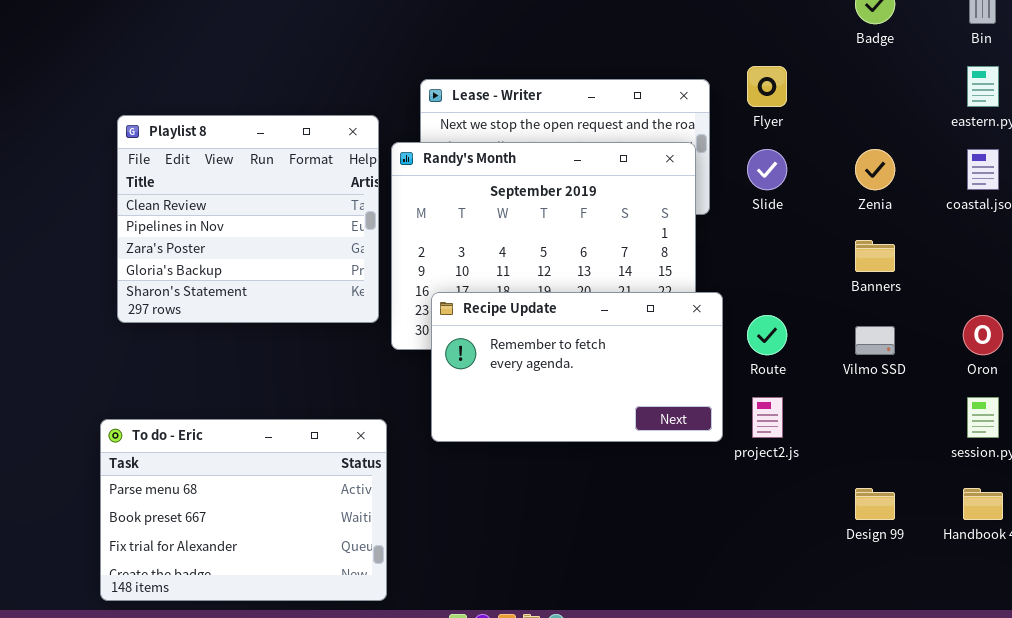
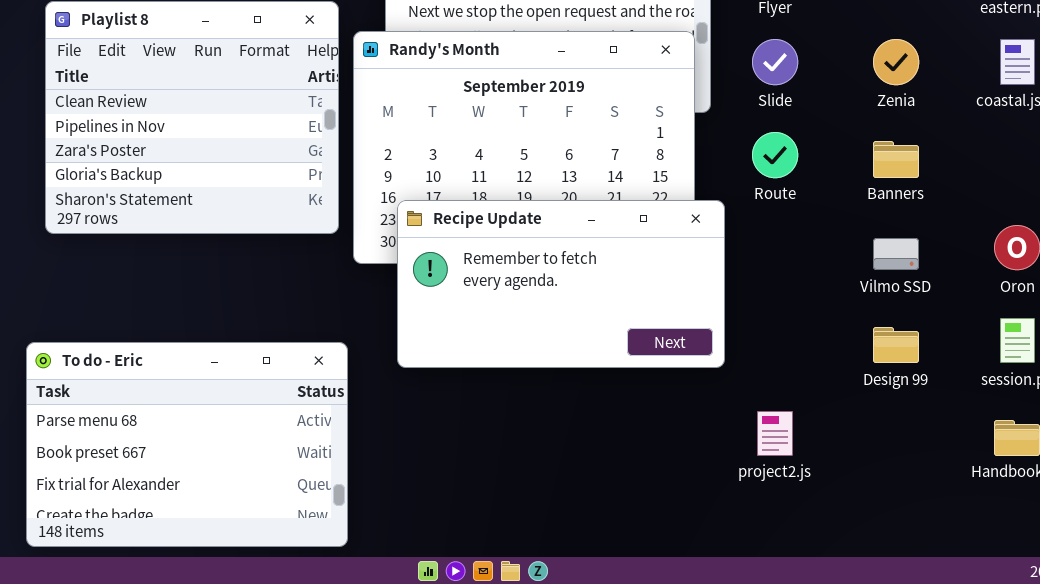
Route: [747,315,787,355] -> [752,132,798,178], moved
project2.js: [752,397,783,438] -> [757,411,793,456], moved
Design 99: [855,488,895,520] -> [873,327,919,363], moved

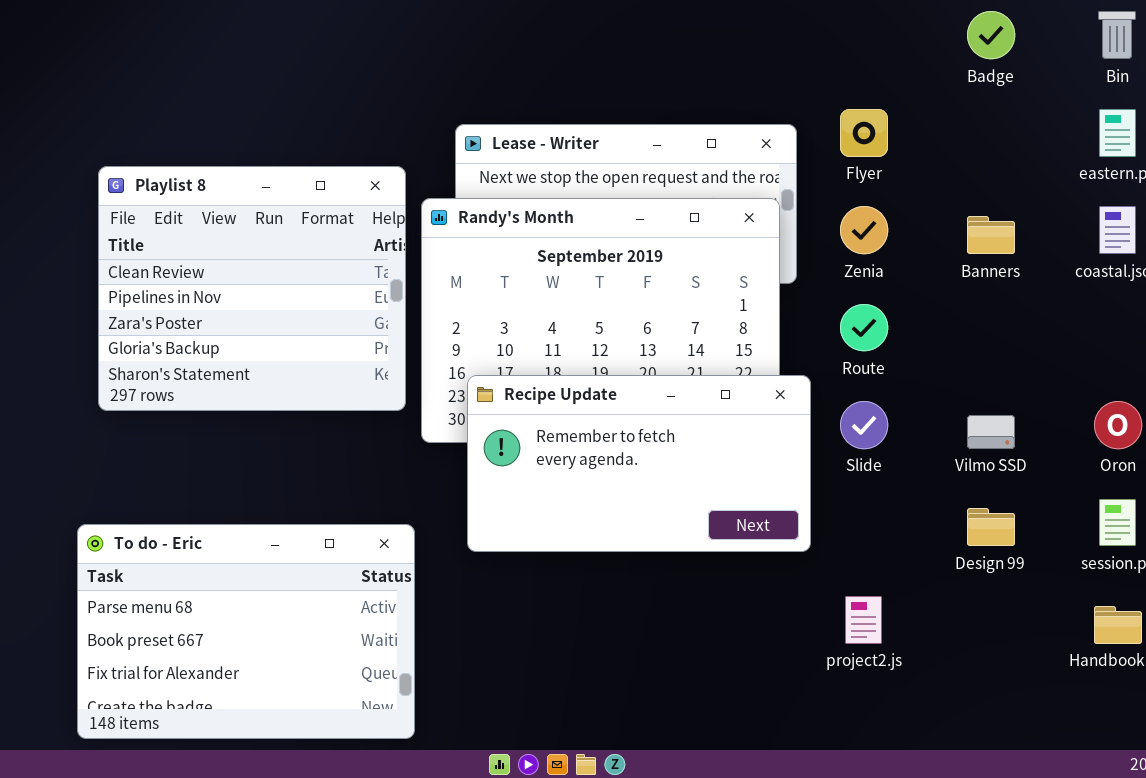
Slide: [752,39,798,85] -> [840,401,888,449], moved
Zenia: [873,39,919,85] -> [840,206,888,254], moved
Banners: [873,141,919,178] -> [967,216,1015,254], moved

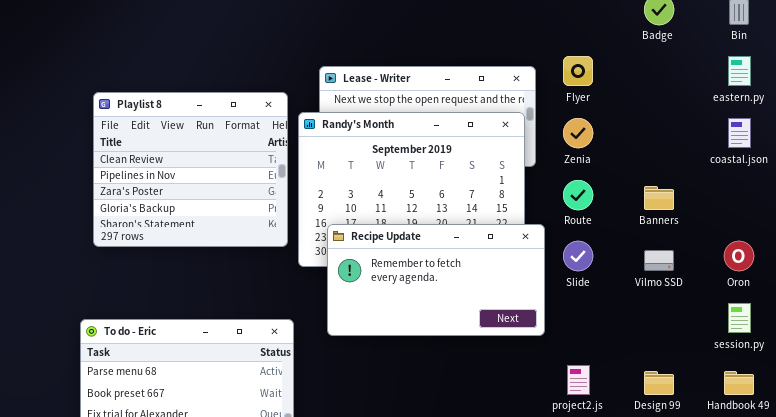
Banners: [967,216,1015,254] -> [644,186,674,210], moved
Design 99: [967,508,1015,546] -> [644,371,674,395], moved

